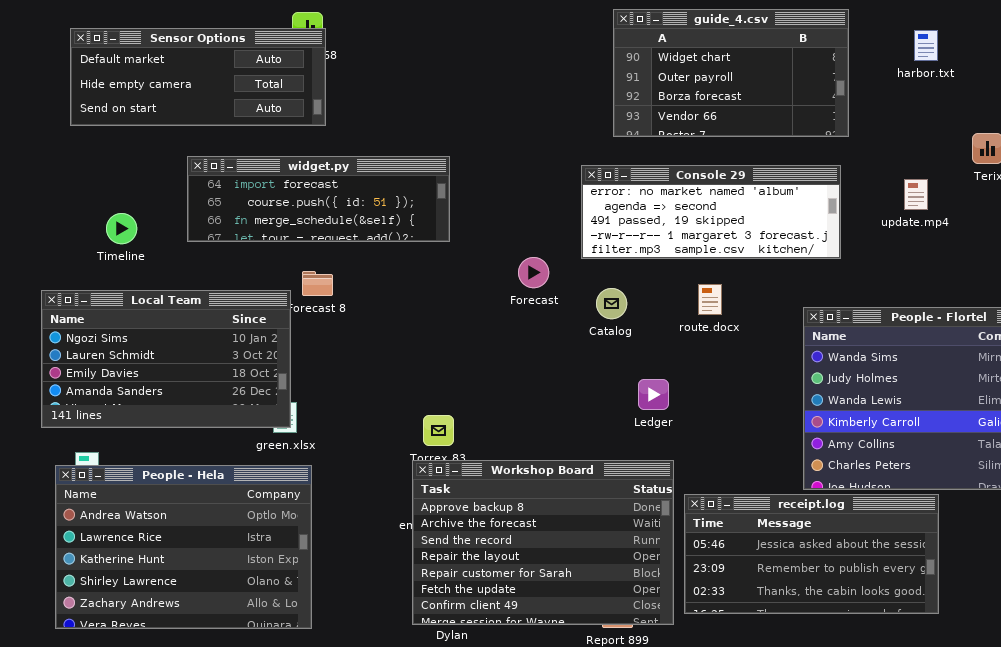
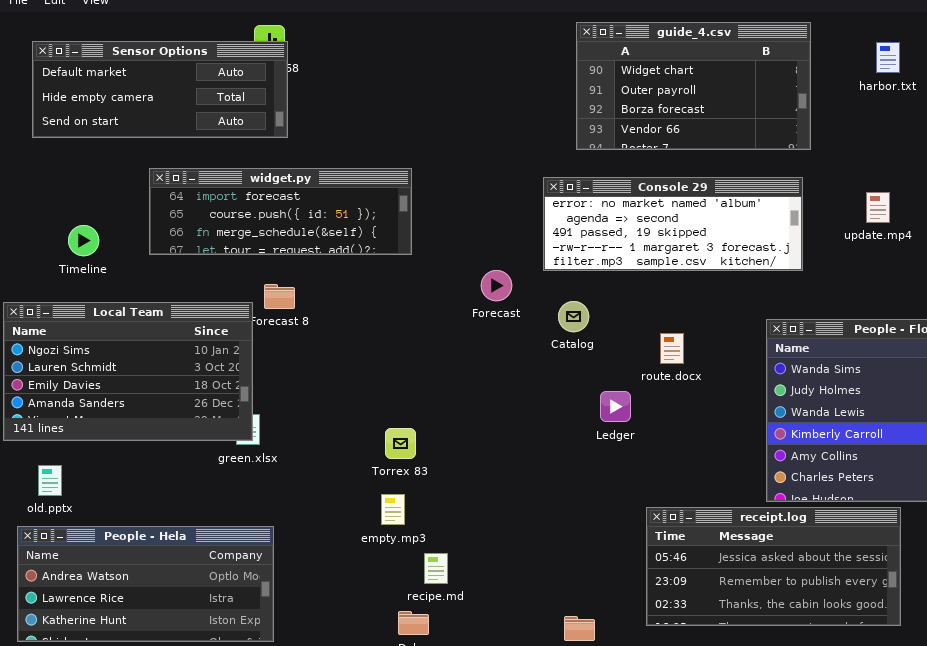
route.docx: [698,284,722,315] -> [660,333,684,364], moved
Workshop Board: [412,460,674,625] -> none, closed
People - Hela: [55,465,312,629] -> [17,526,274,642], resized

